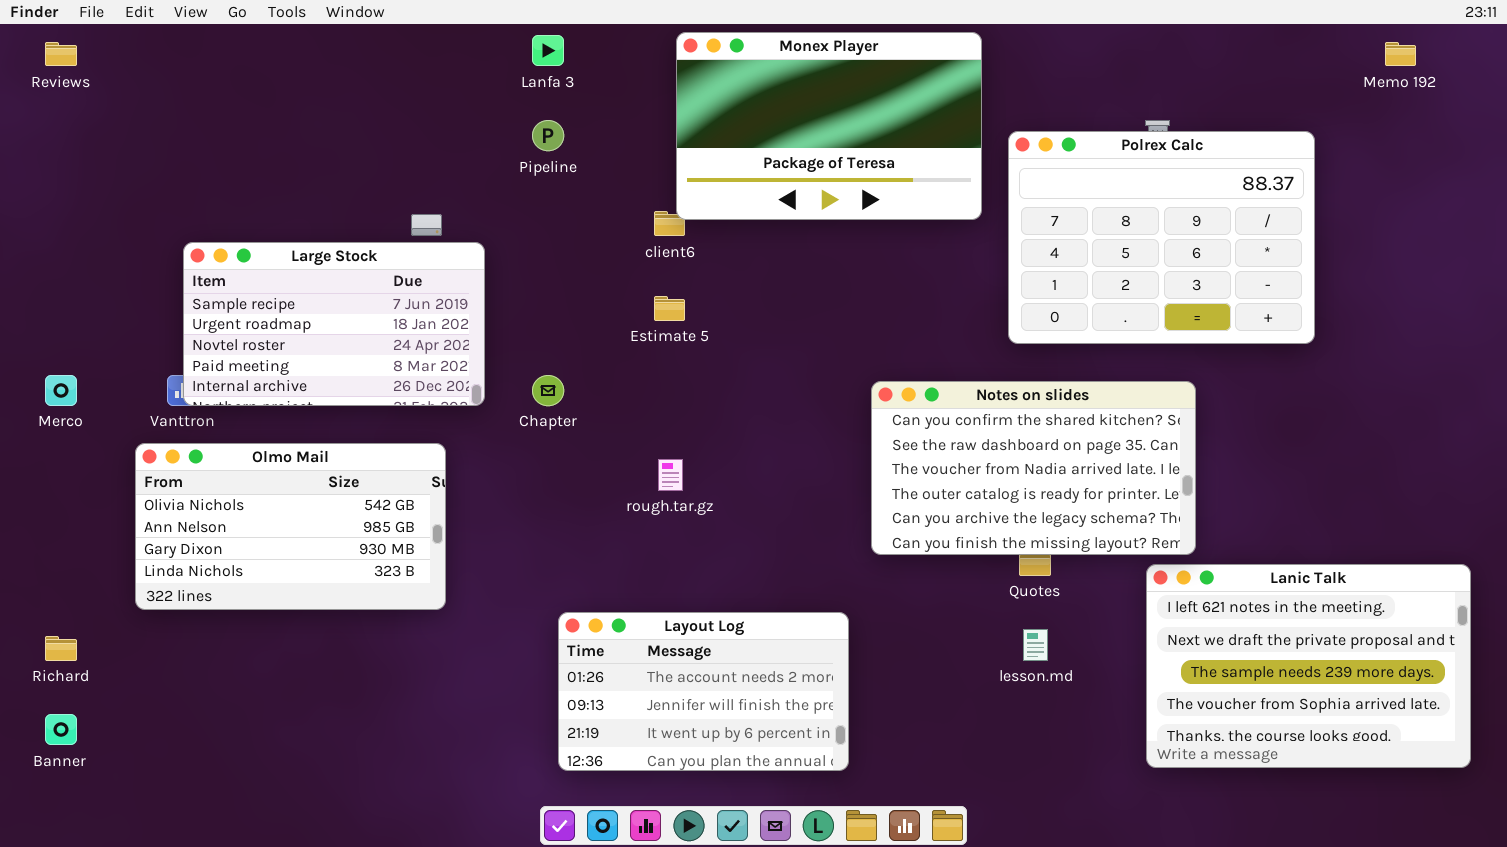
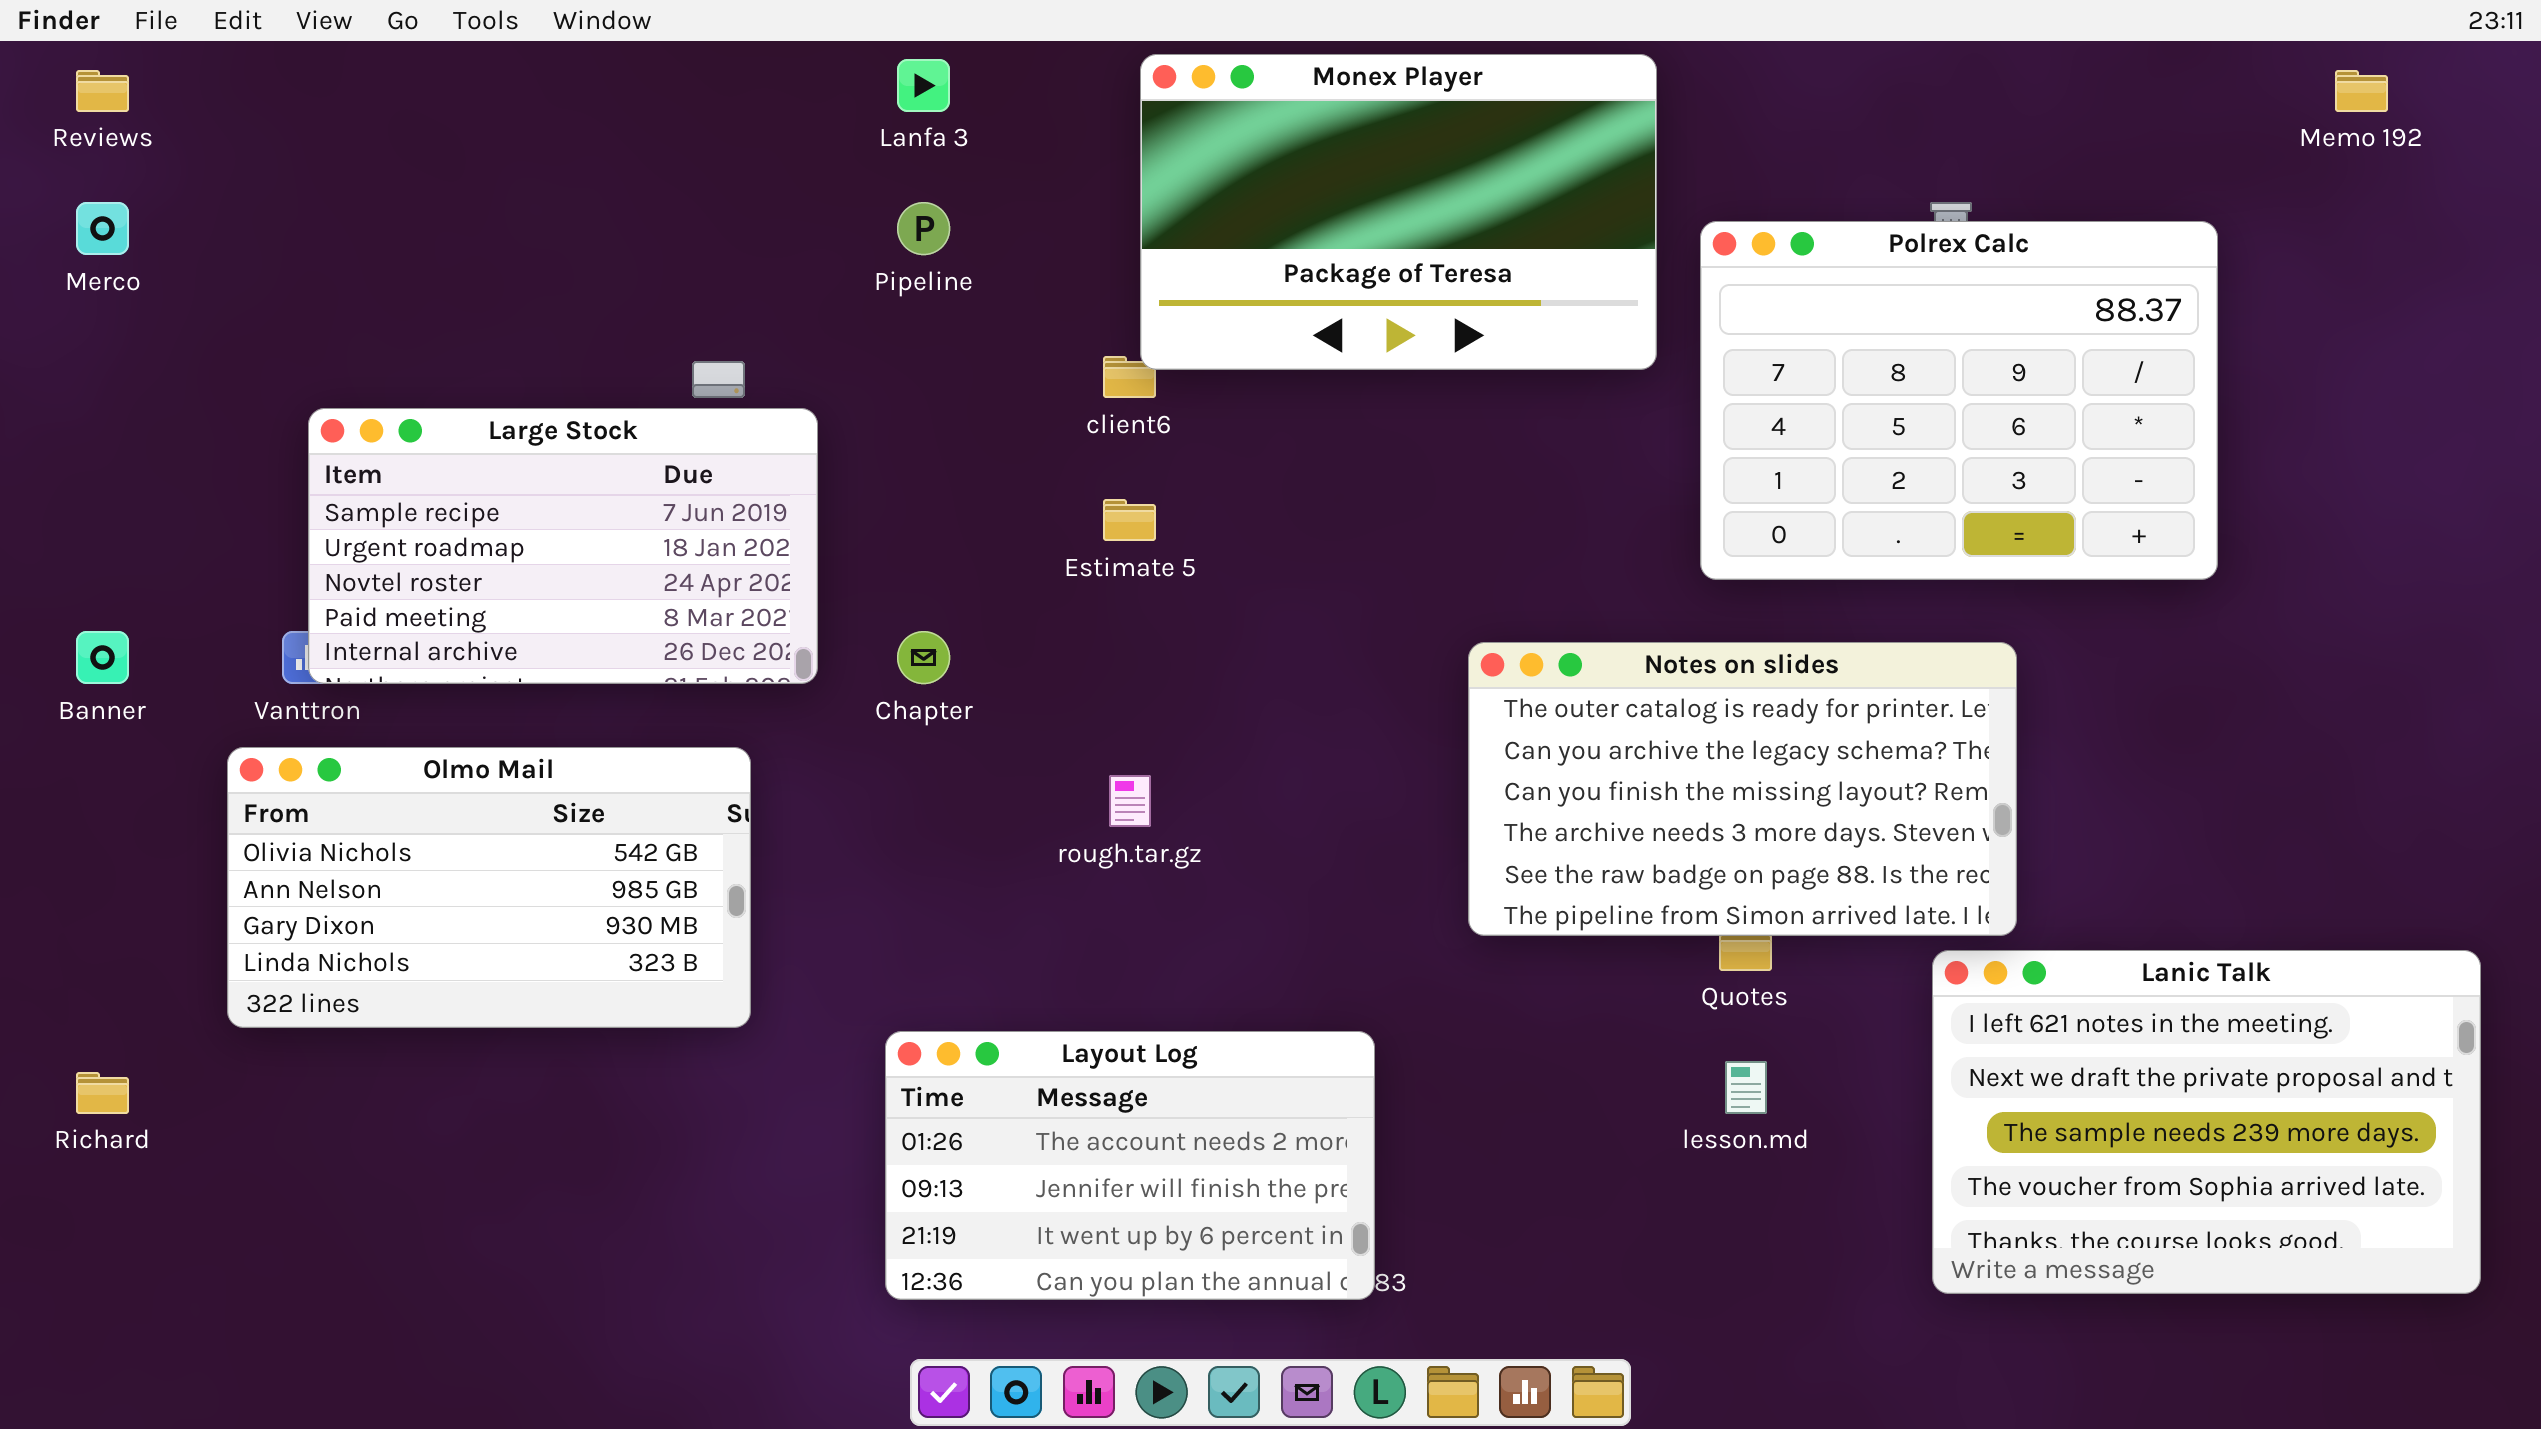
Merco: [45,375,77,406] -> [76,202,129,255], moved
Notes on slides: [871,381,1196,555] -> [1468,642,2017,936], scrolled down 3 rows
Layout Log: [558,612,849,771] -> [885,1031,1375,1300], moved
Banner: [45,714,77,745] -> [76,631,129,684], moved

